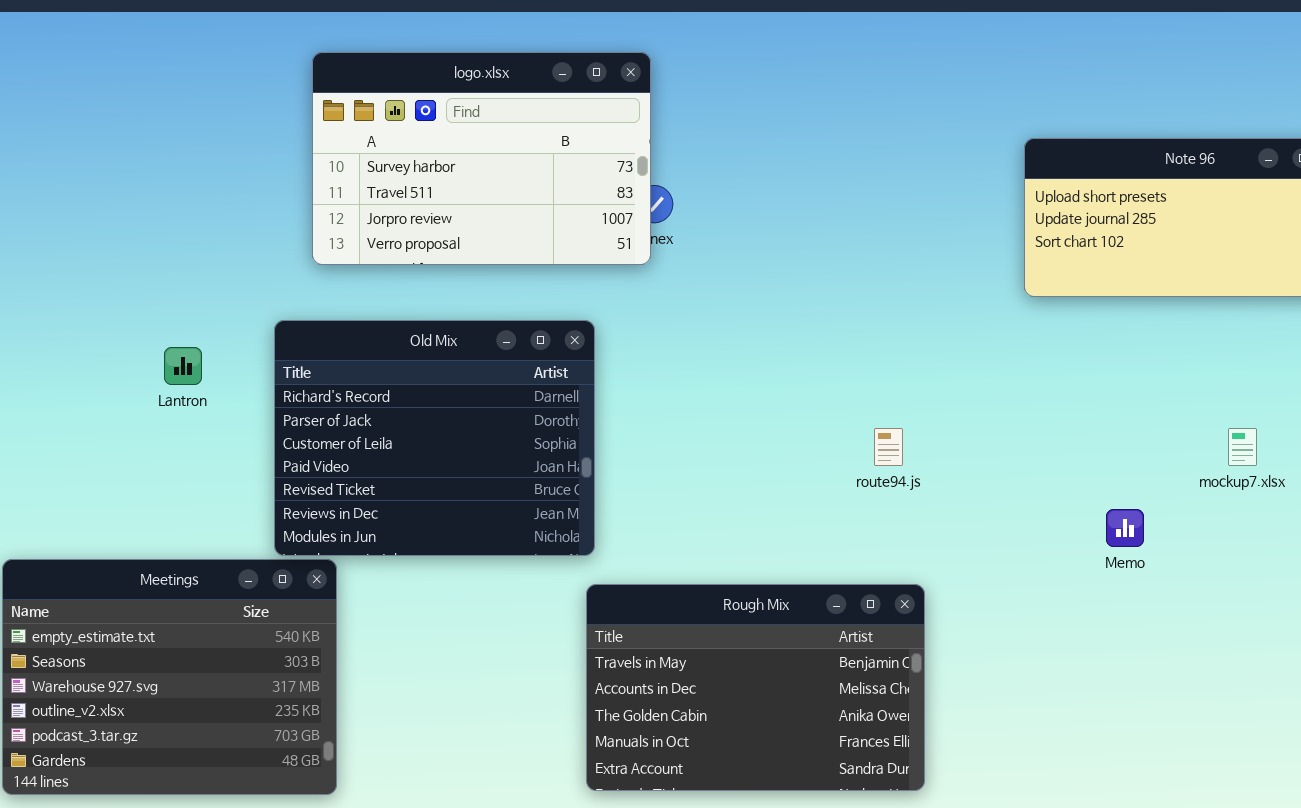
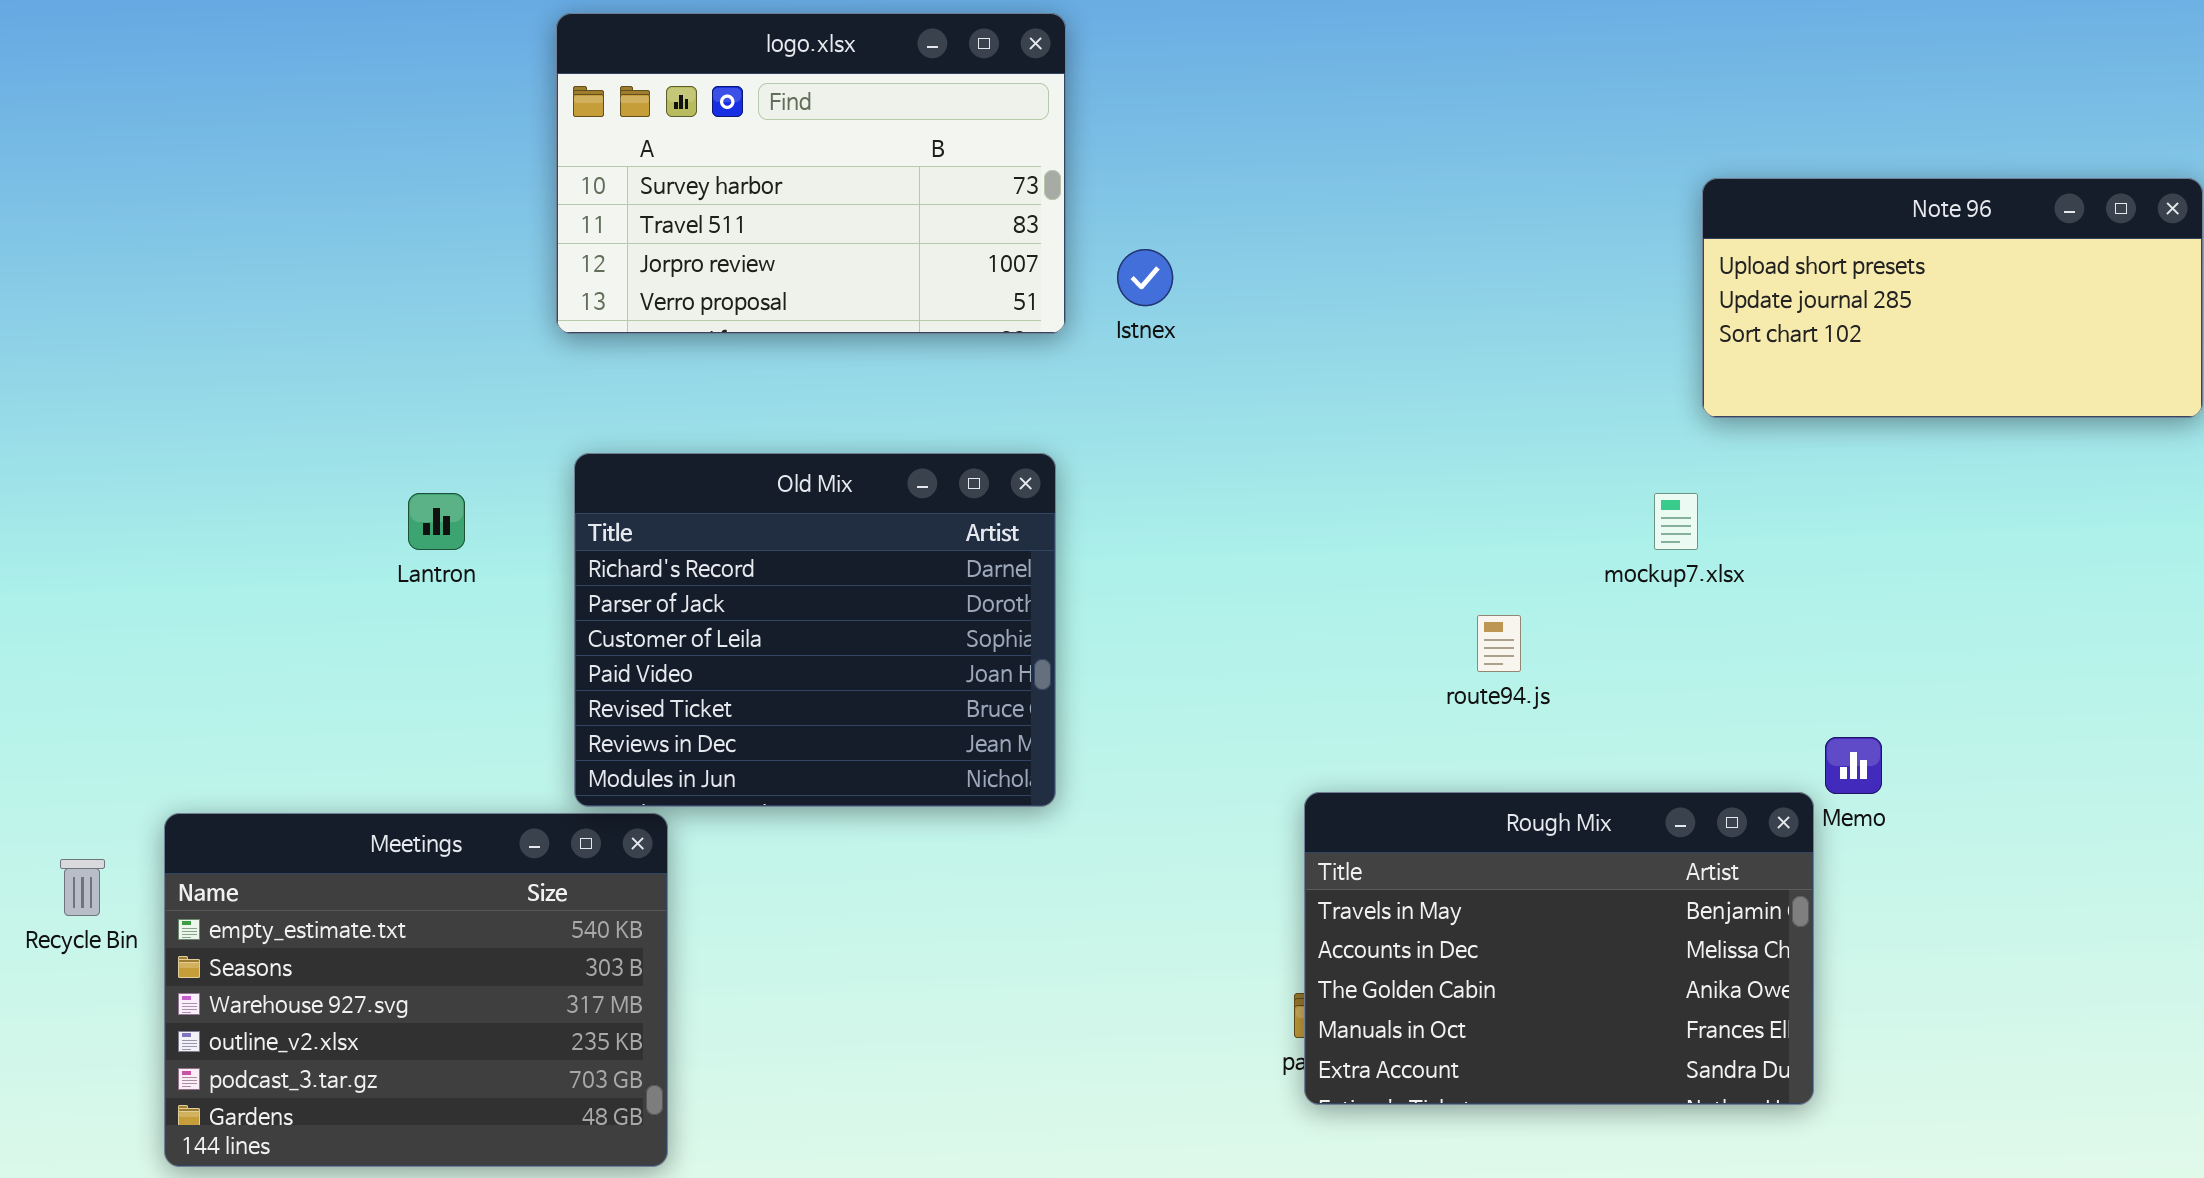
logo.xlsx: [312,52,651,265] -> [556,13,1066,334], moved
mockup7.xlsx: [1228,428,1257,466] -> [1654,493,1698,550], moved
Rough Mix: [586,584,925,791] -> [1304,792,1814,1105], moved

